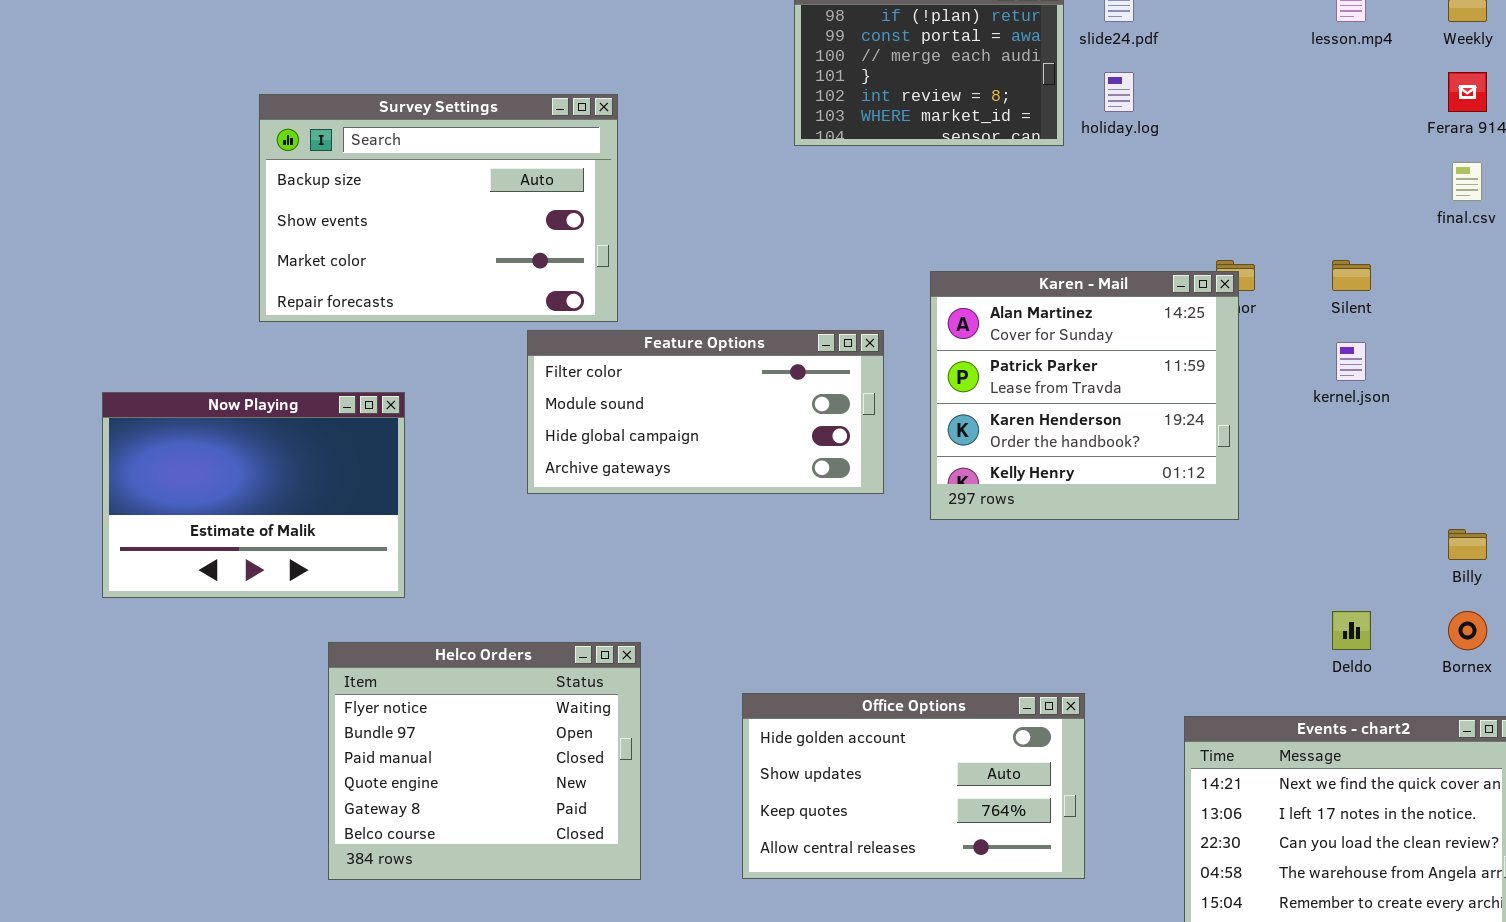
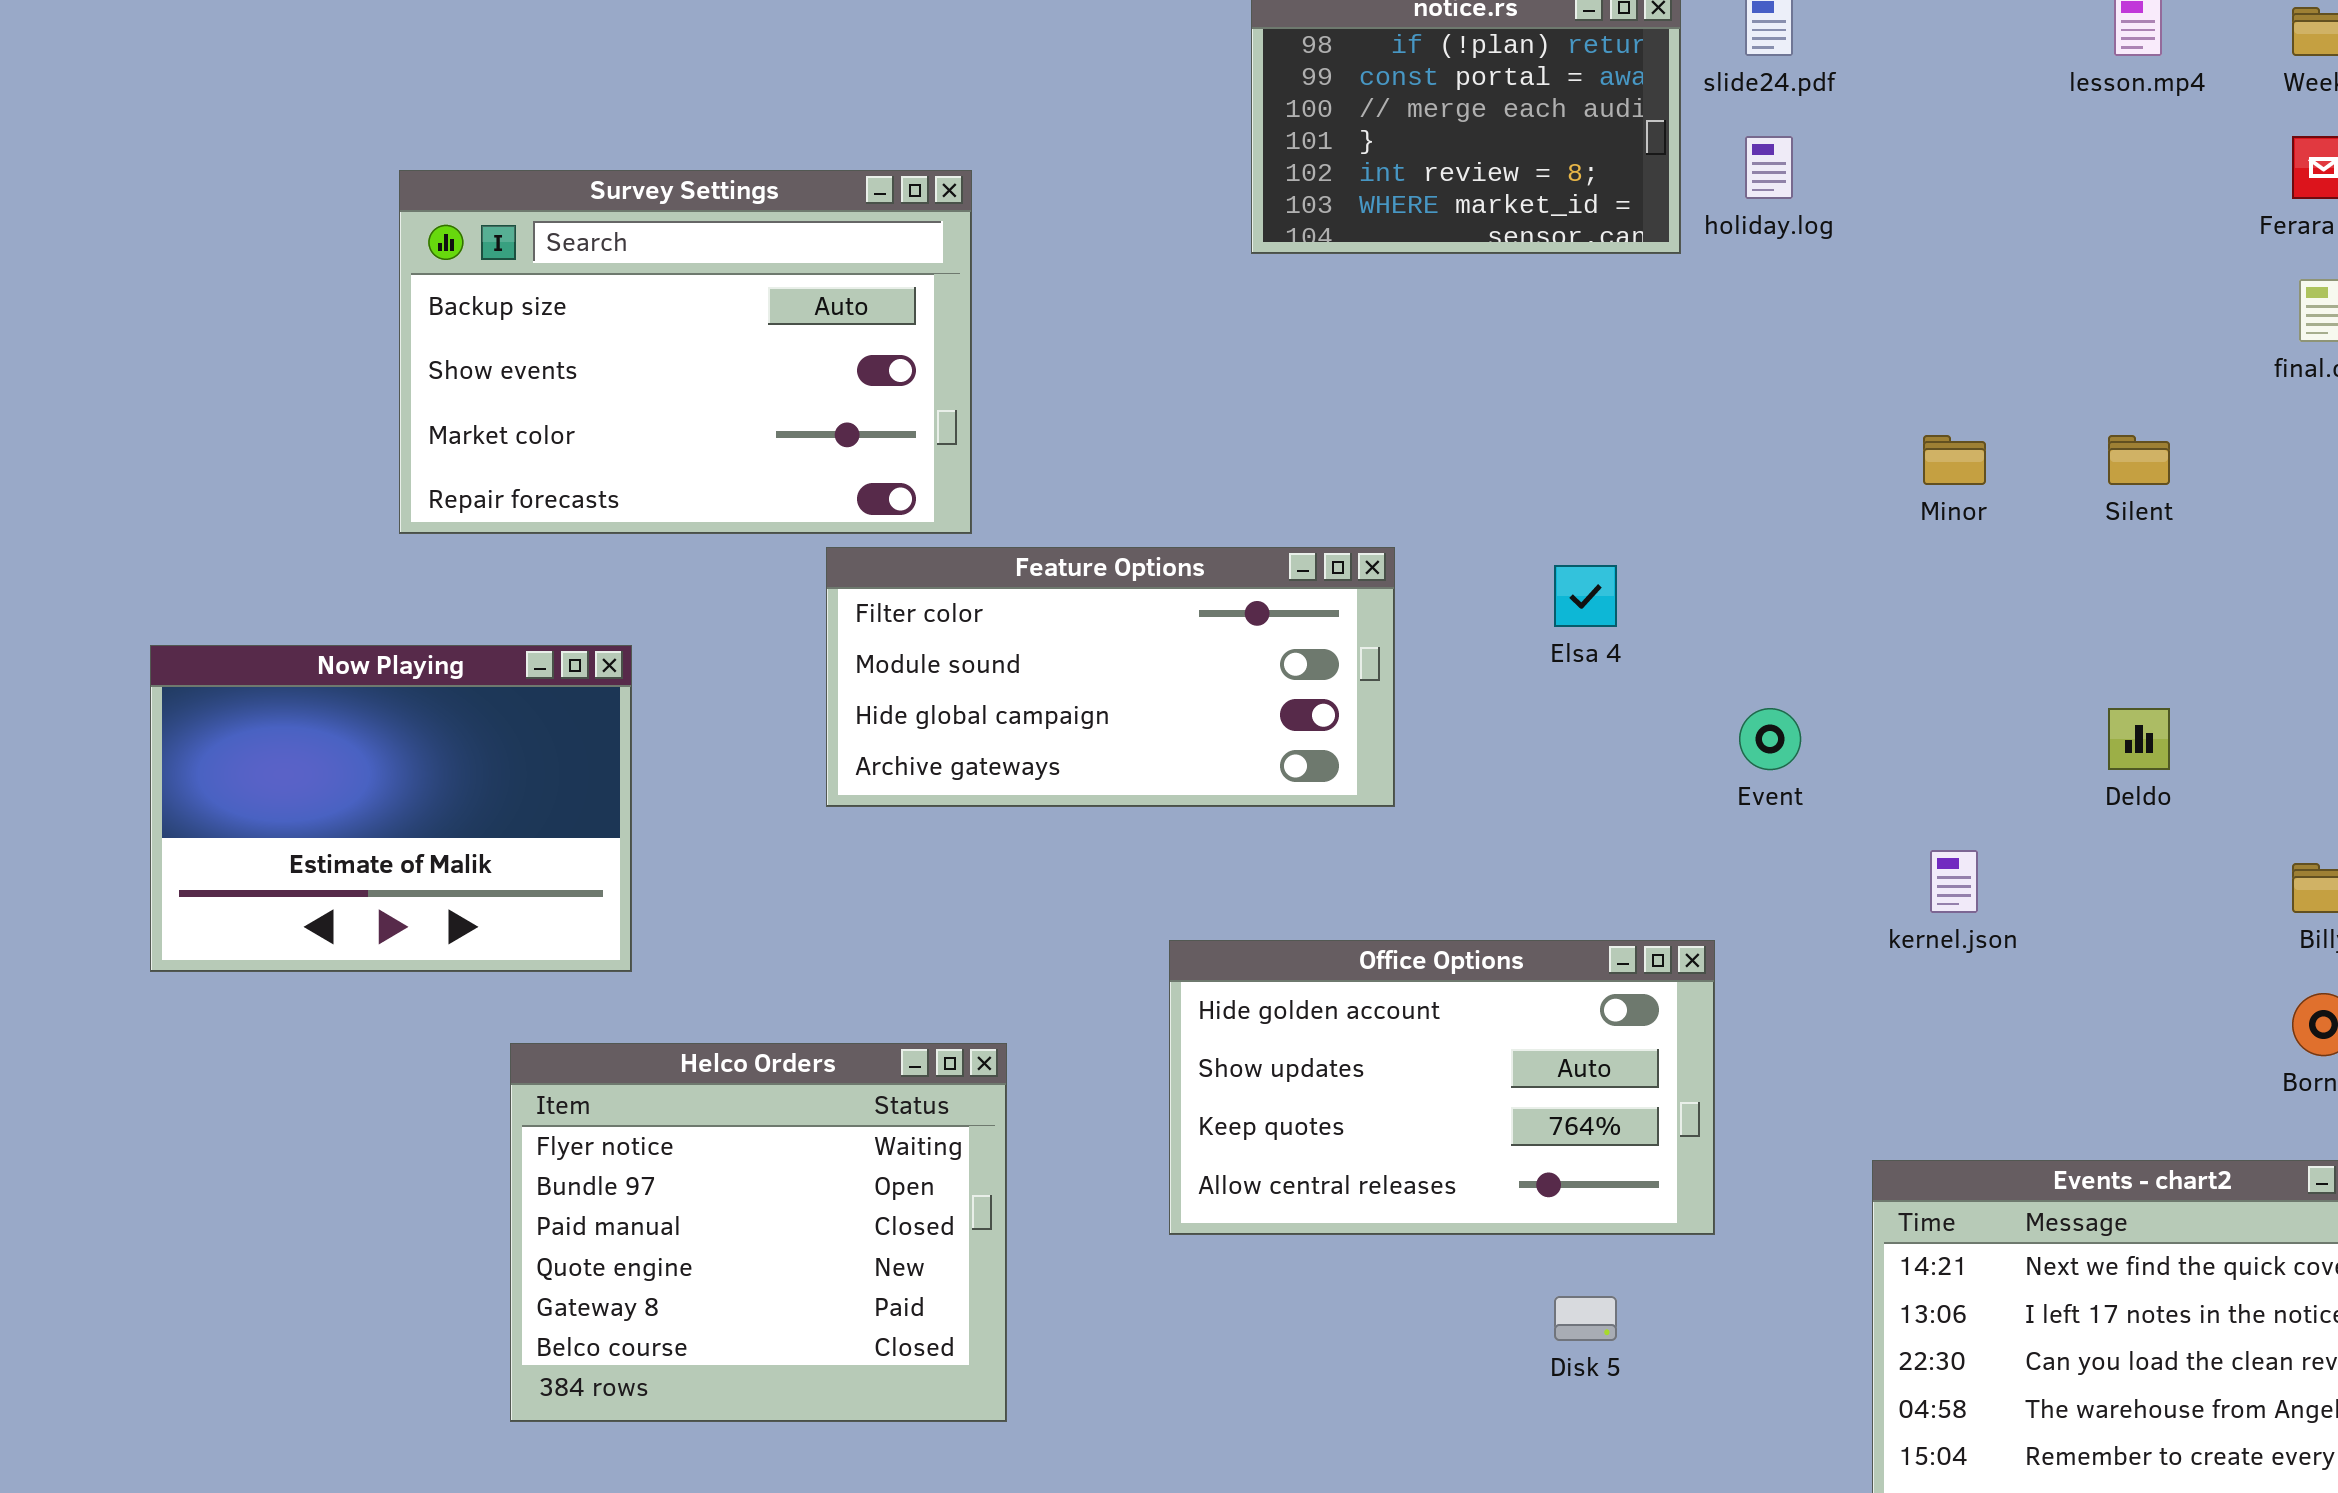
Karen - Mail: [930,271,1239,520] -> none, closed
kernel.json: [1336,342,1366,381] -> [1930,850,1978,913], moved
Deldo: [1332,611,1371,650] -> [2108,708,2170,770], moved
Office Options: [742,693,1085,879] -> [1169,940,1715,1235], moved

